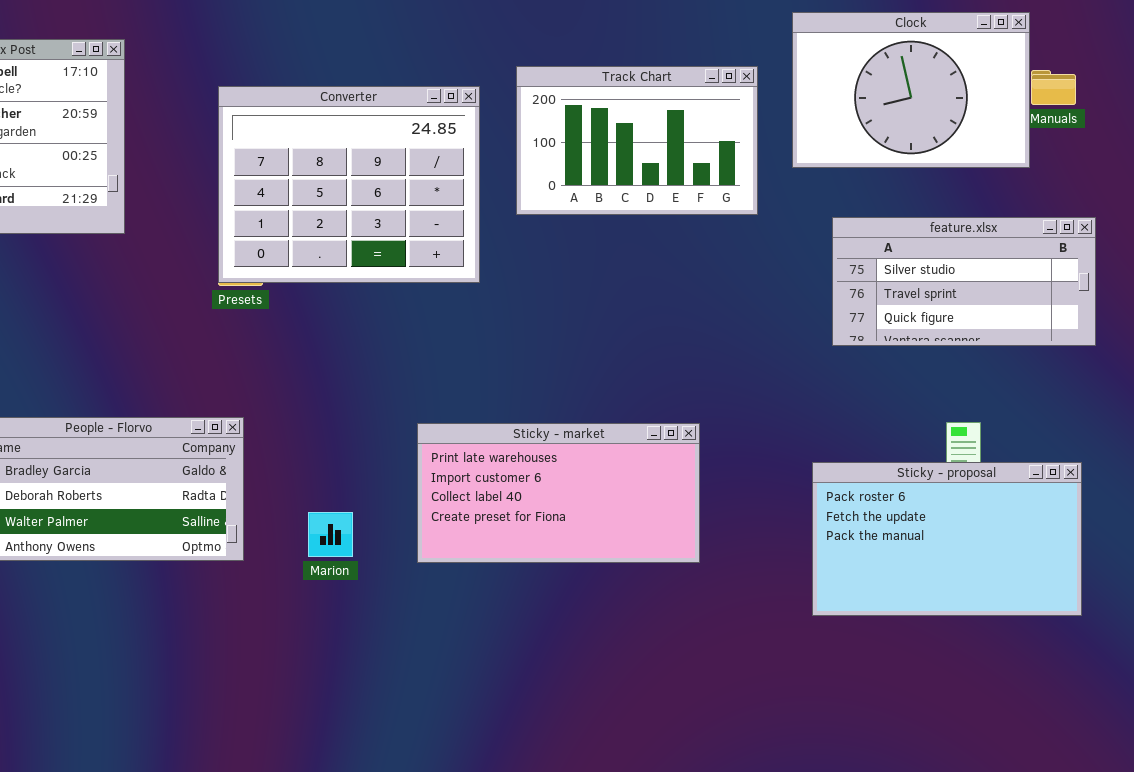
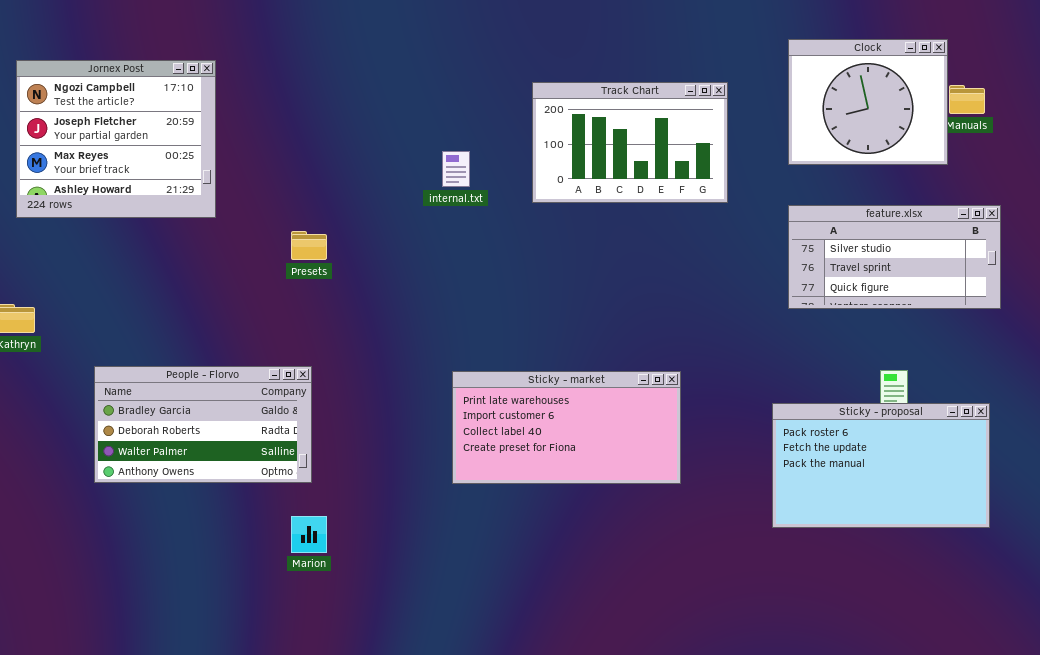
Clock: [792,12,1030,168] -> [788,39,948,165], resized
Converter: [218,86,480,283] -> none, closed
Marion: [308,512,353,557] -> [291,516,327,553], moved

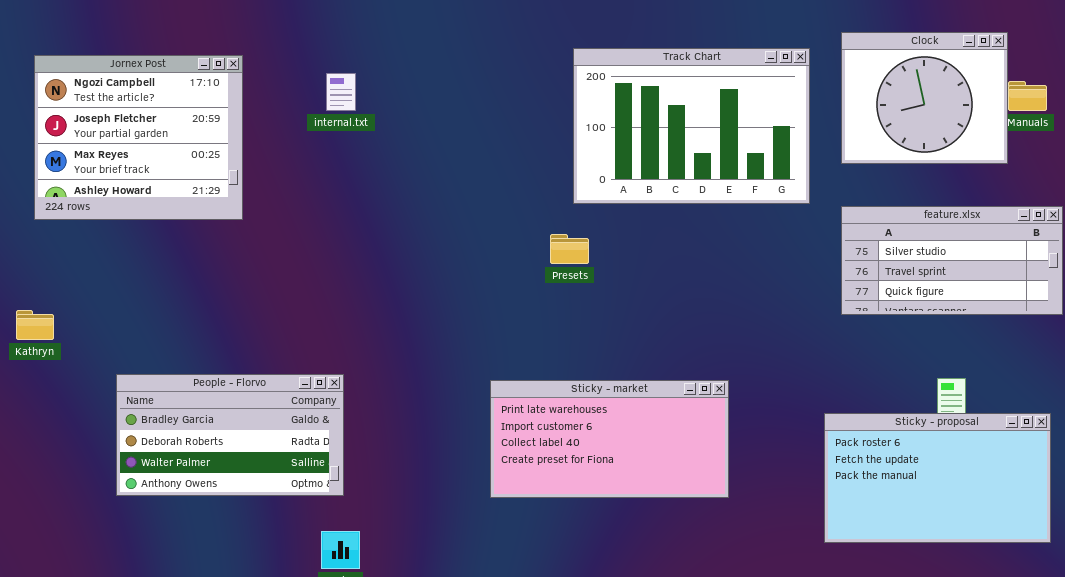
Track Chart: [532,82,728,203] -> [573,48,810,204], resized
internal.txt: [442,151,470,187] -> [326,73,356,111], moved
Presets: [291,231,327,260] -> [550,234,589,264], moved

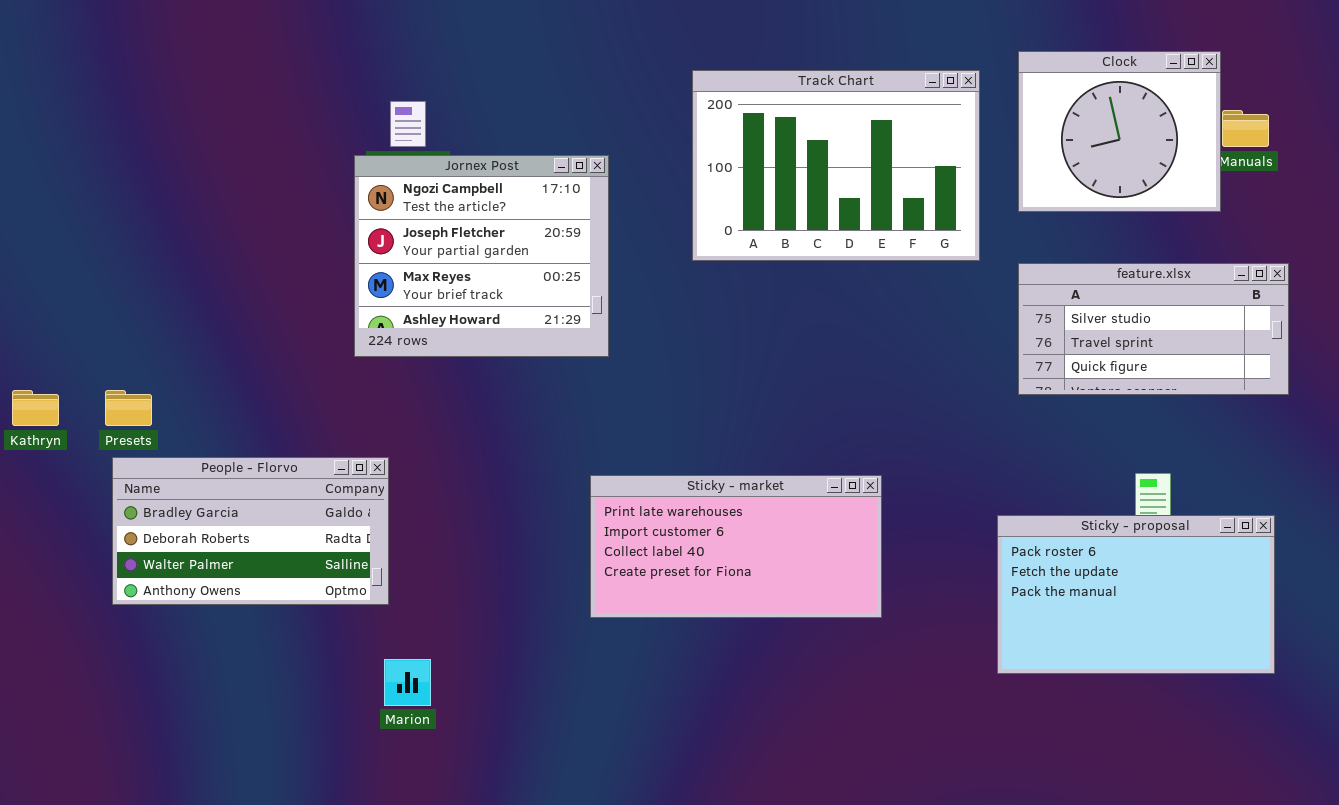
Jornex Post: [34,55,243,220] -> [354,155,609,357], moved
Presets: [550,234,589,264] -> [105,390,152,426], moved
People - Florvo: [116,374,344,496] -> [112,457,389,605], moved

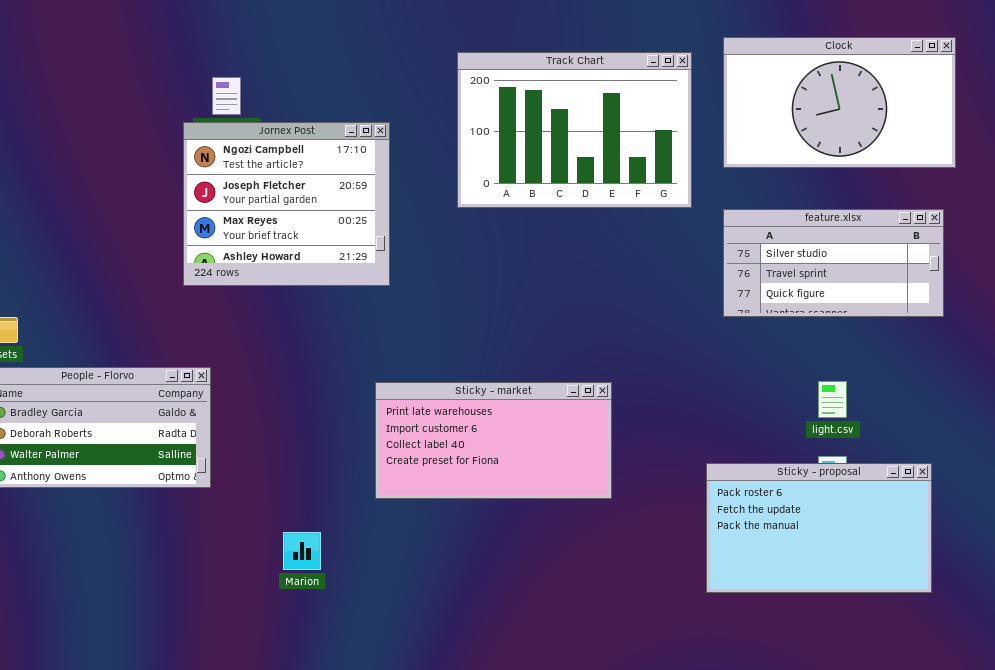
Clock: [1018,51,1221,212] -> [723,37,956,168], resized
Sticky - proposal: [997,515,1275,674] -> [706,463,932,593], moved
Marion: [384,659,431,706] -> [283,532,321,570], moved

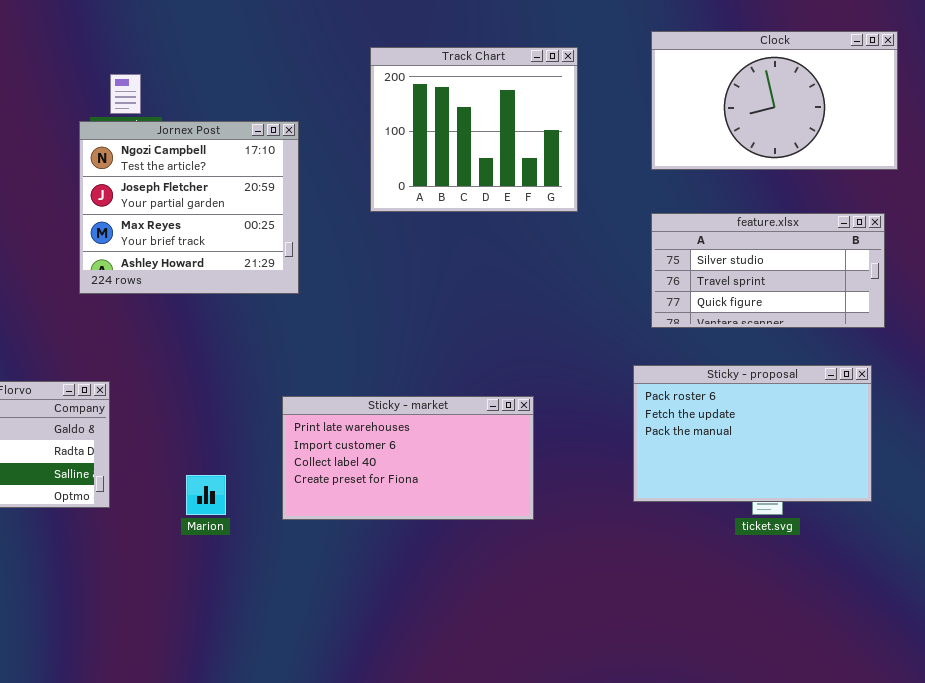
Track Chart: [457,52,692,208] -> [370,47,578,212], resized
Sticky - proposal: [706,463,932,593] -> [633,365,872,502], moved
Marion: [283,532,321,570] -> [186,475,226,515], moved

